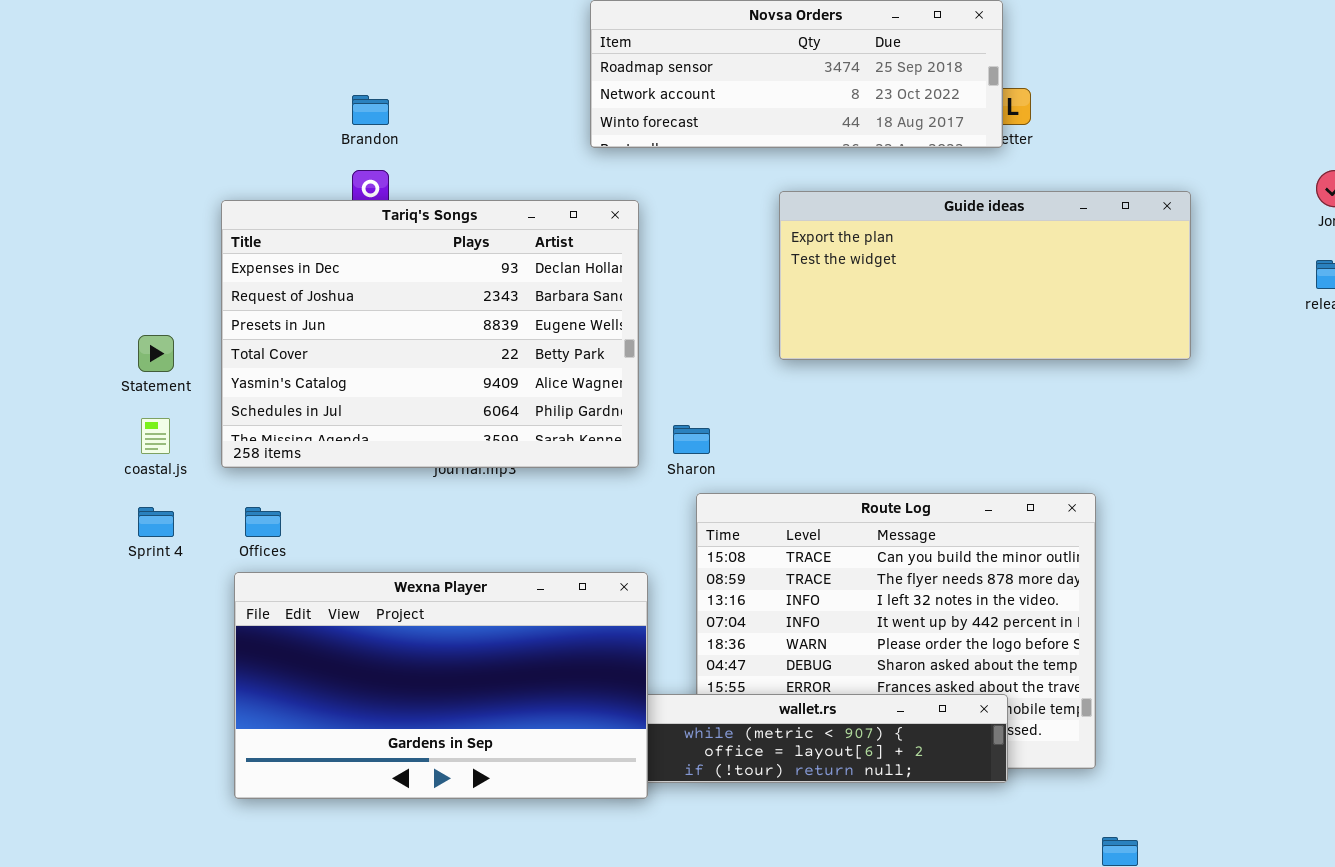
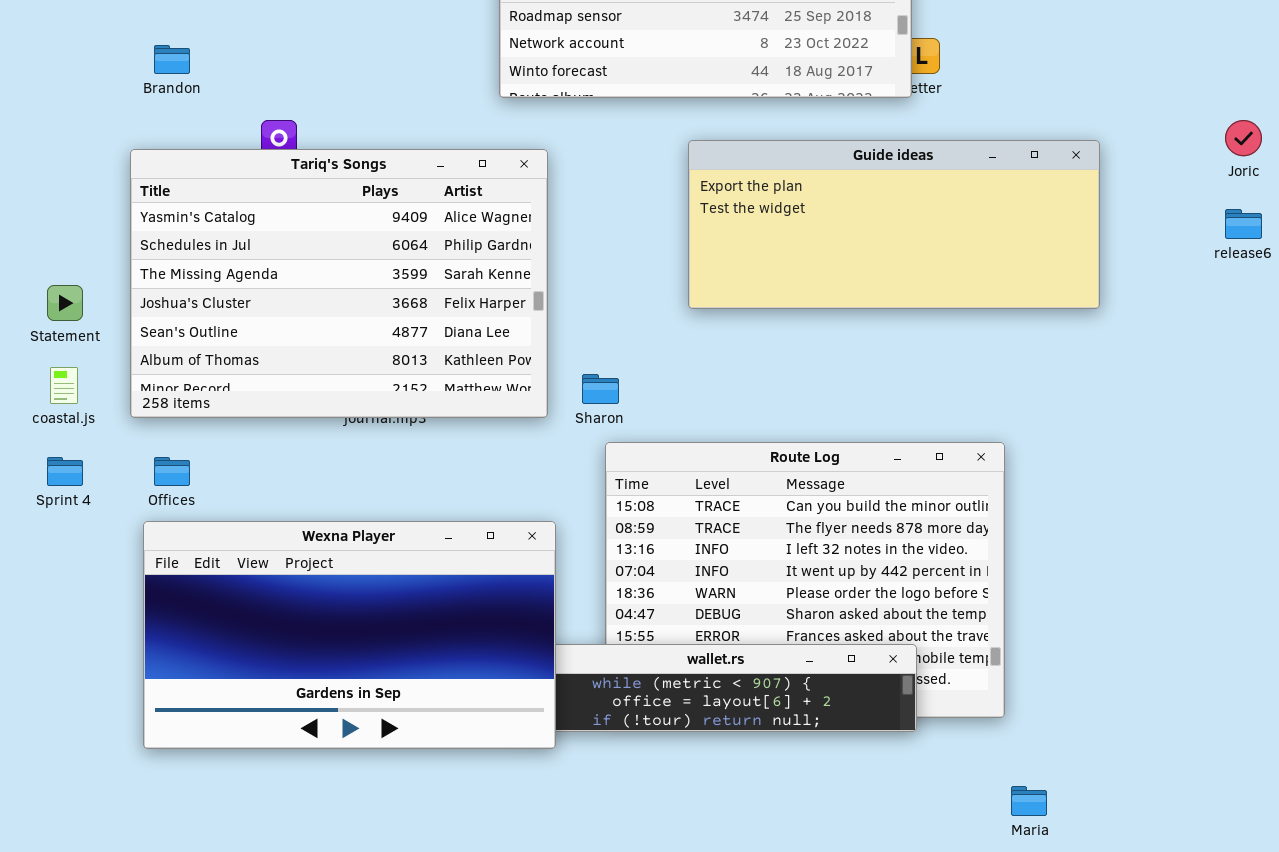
Brandon: [352,95,389,125] -> [154,45,190,74], moved
Tariq's Songs: [221,200,639,468] -> [130,149,548,418], scrolled down 4 rows

